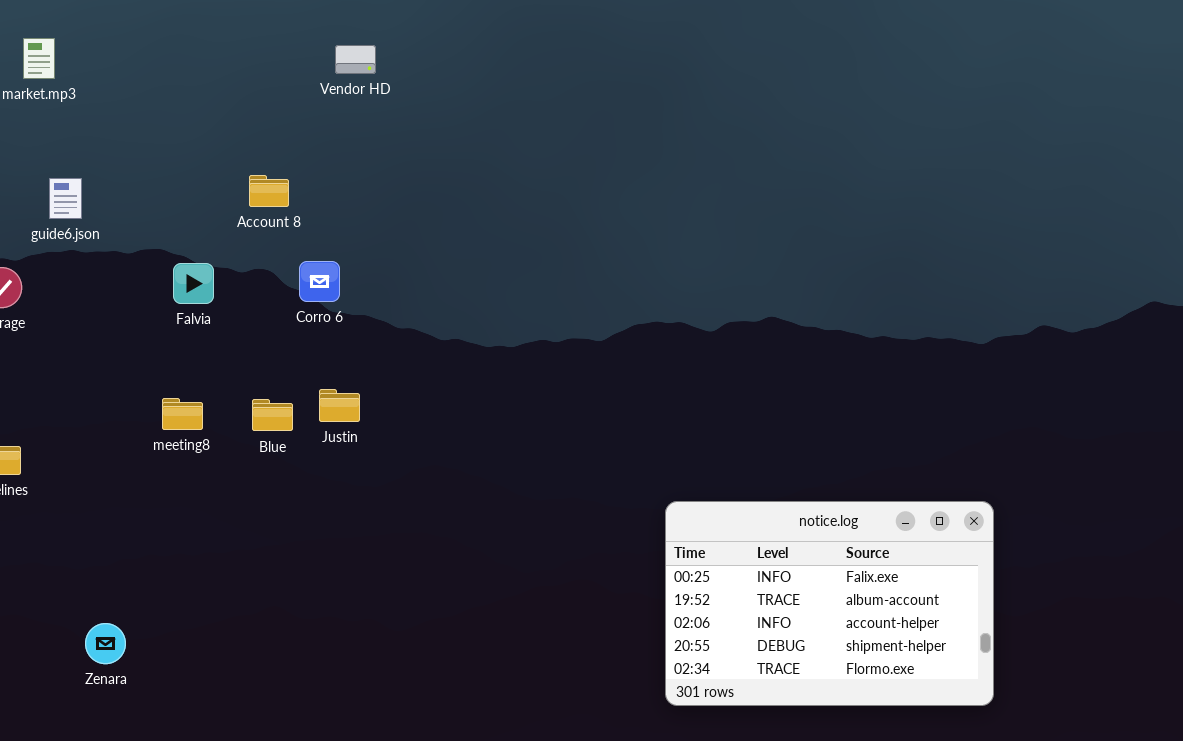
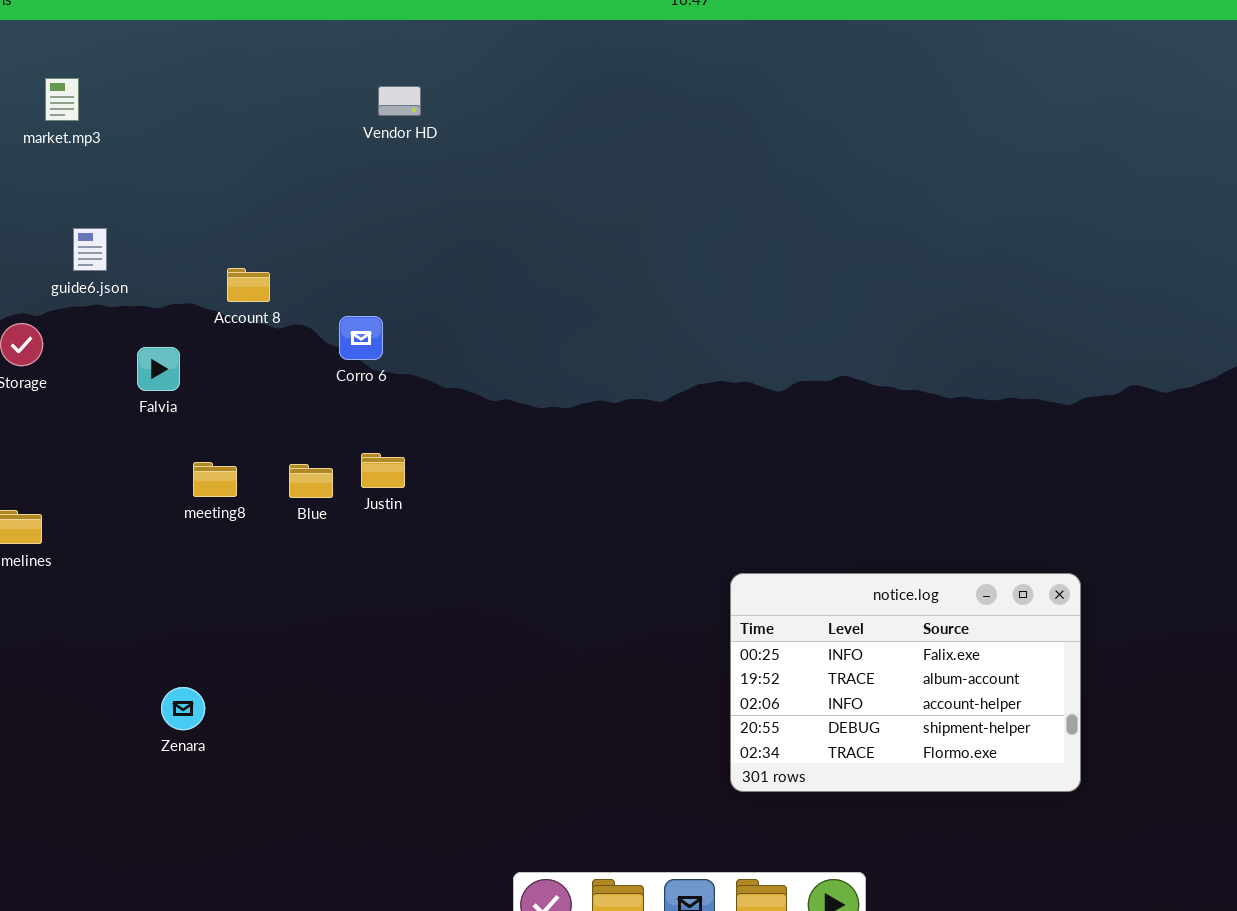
Account 8: [249,175,289,207] -> [227,268,270,302], moved
Falvia: [173,263,214,304] -> [137,347,180,391], moved
Zenara: [85,623,126,664] -> [161,687,205,730], moved

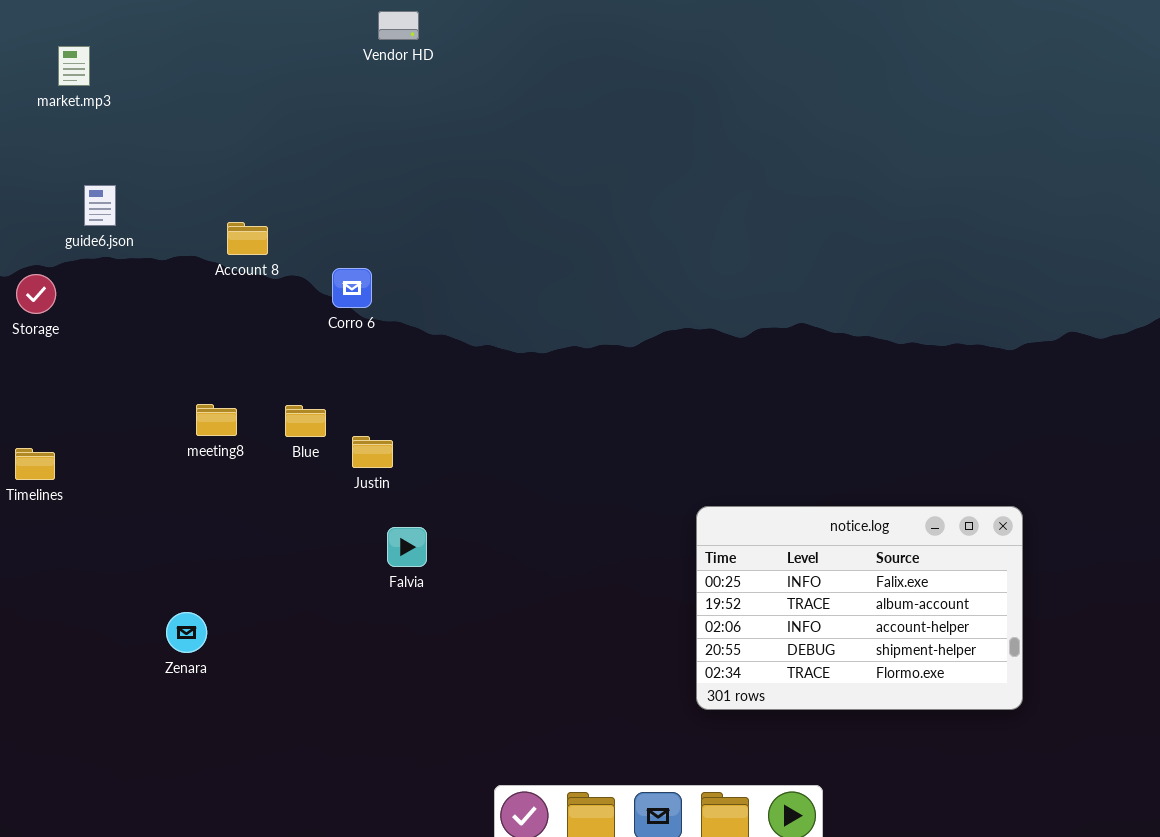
Vendor HD: [378,86,421,116] -> [378,11,419,40], moved
Falvia: [137,347,180,391] -> [387,527,427,567], moved
Justin: [361,453,405,488] -> [352,436,393,468], moved

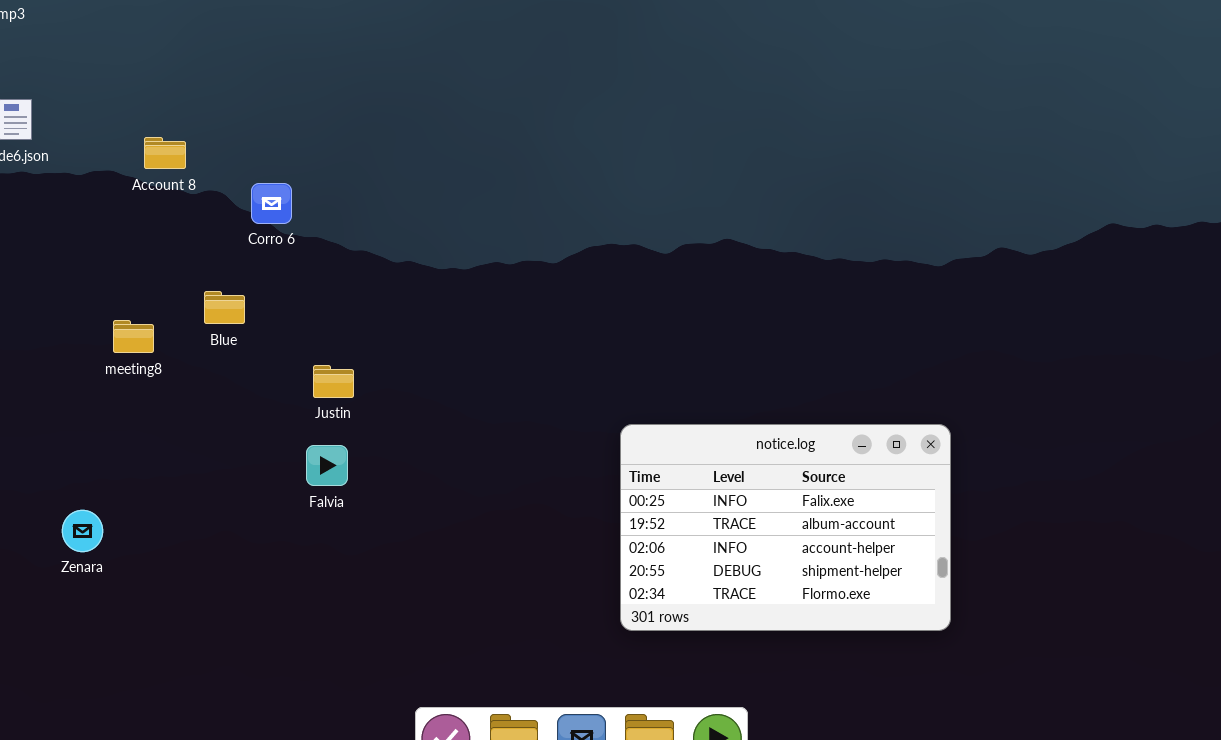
Blue: [285,405,326,437] -> [204,291,245,324], moved
Justin: [352,436,393,468] -> [313,365,354,398], moved
Zenara: [166,612,207,653] -> [62,510,103,552], moved

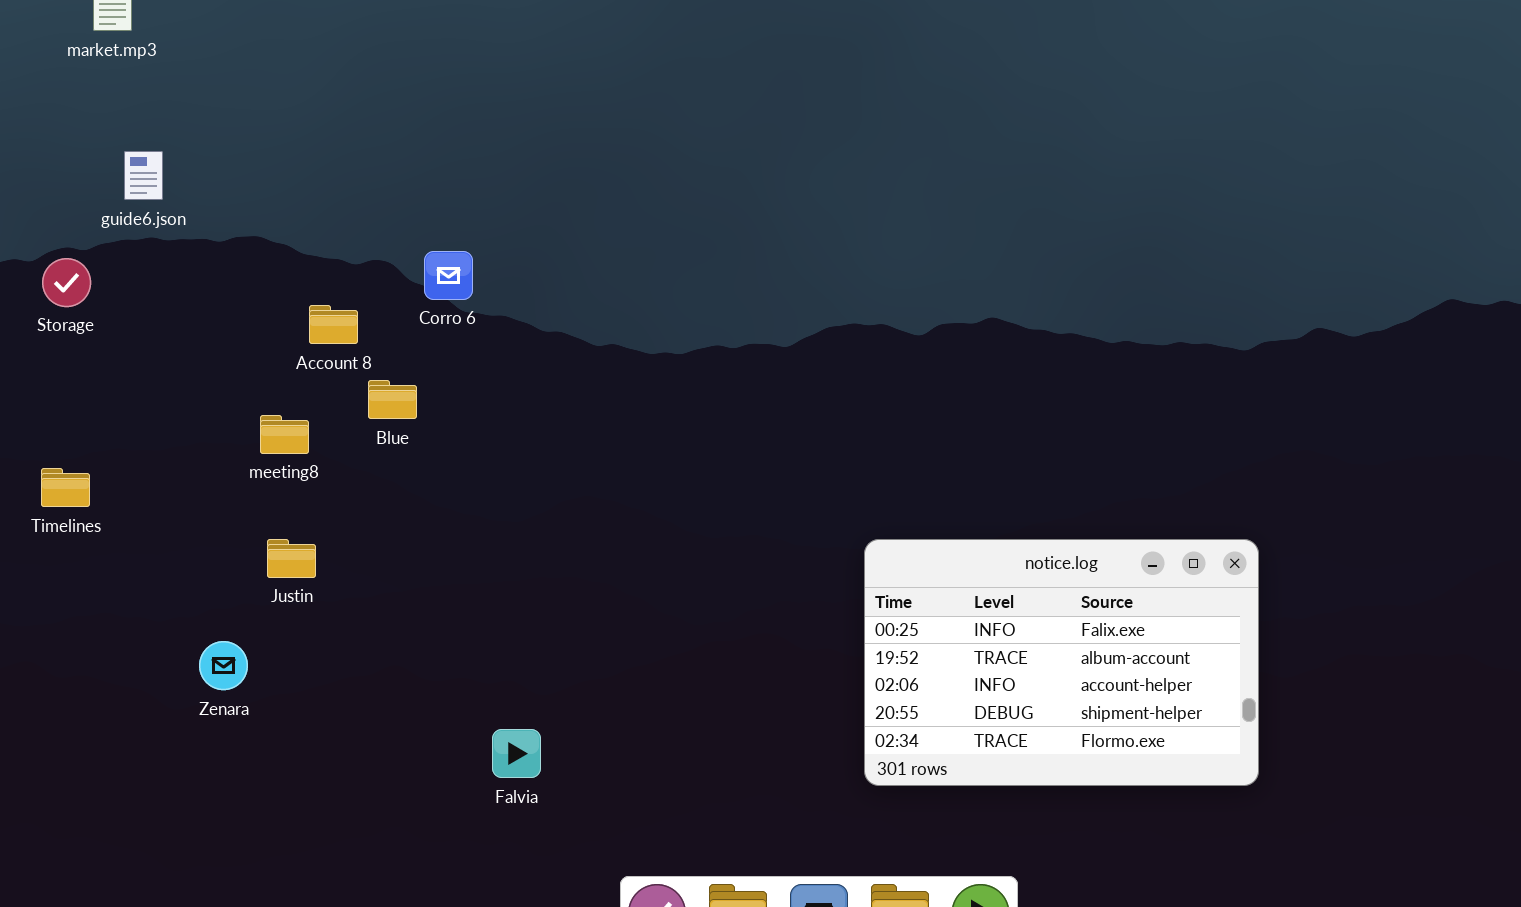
Account 8: [144,137,186,169] -> [309,305,358,344], moved
Justin: [313,365,354,398] -> [267,539,316,578], moved
Falvia: [306,445,348,486] -> [492,729,541,778], moved

